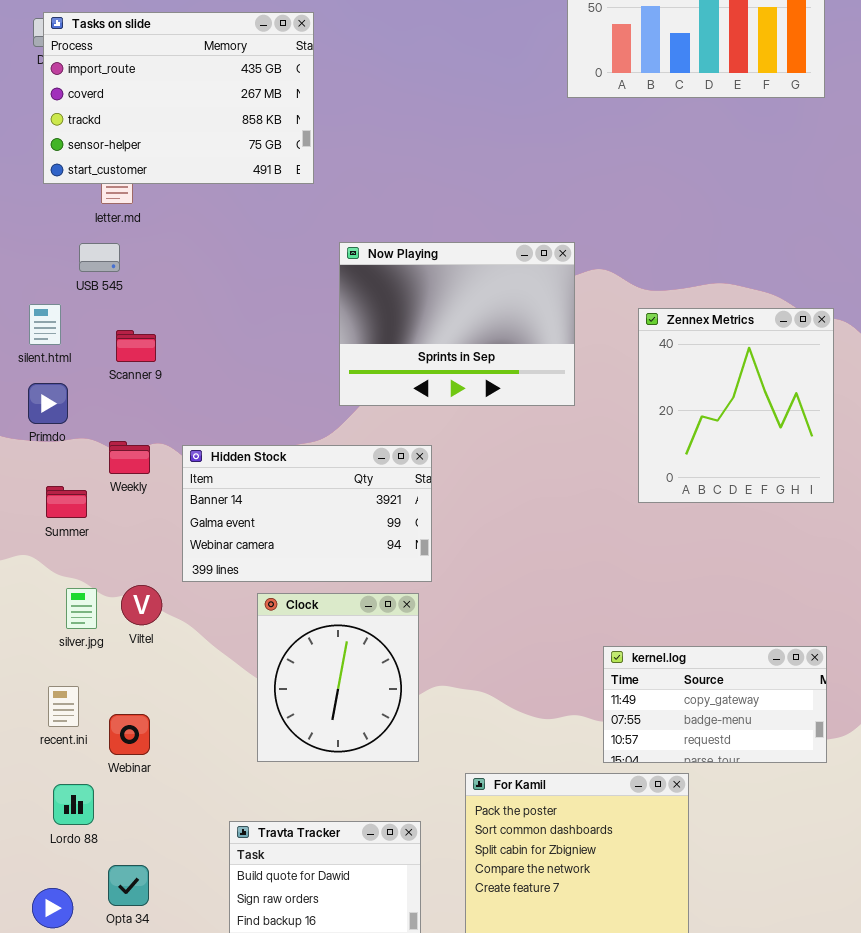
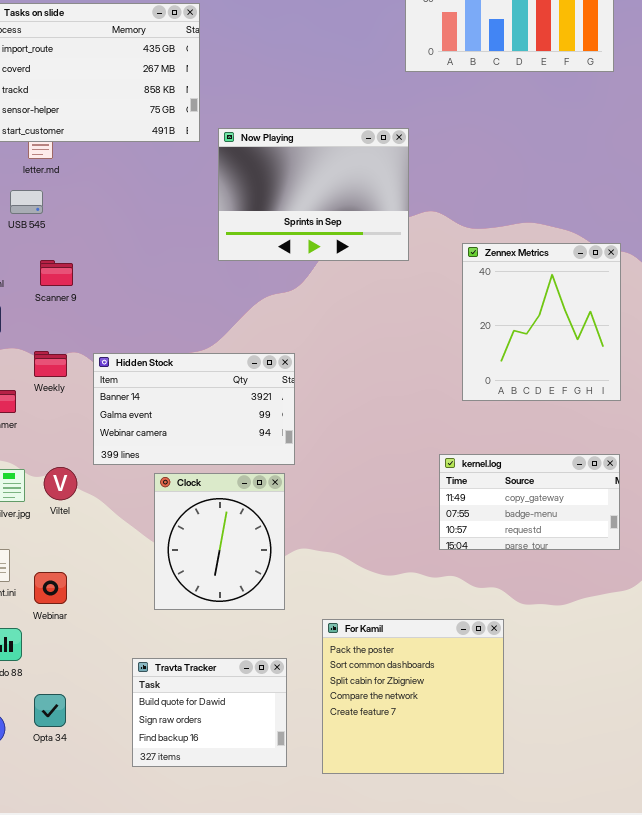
Now Playing: [339,242,575,406] -> [218,128,409,261], moved
kernel.log: [603,646,827,763] -> [439,454,620,550], moved

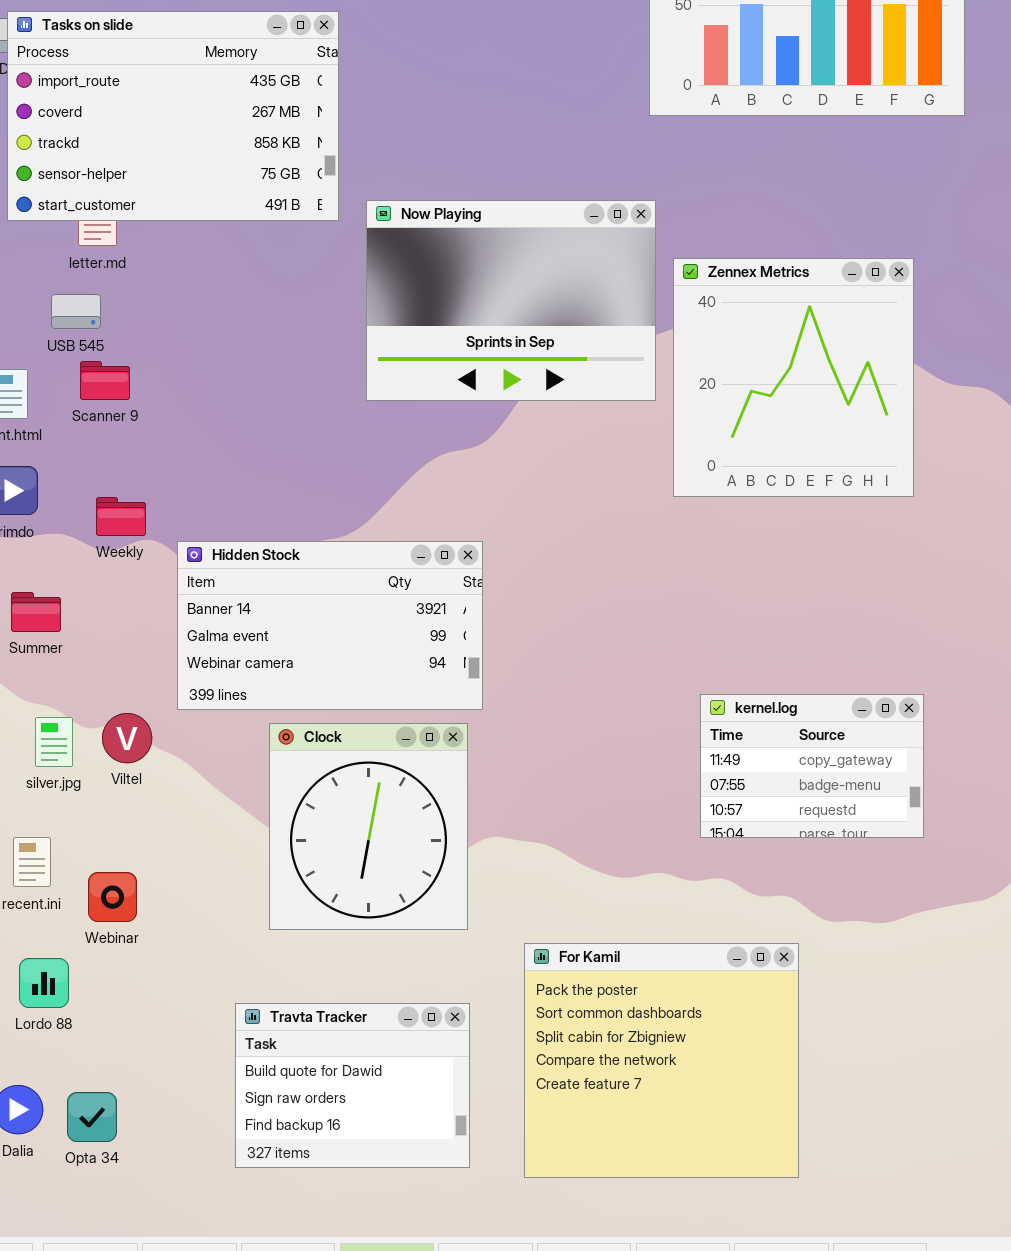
Zennex Metrics: [462,243,621,401] -> [673,258,914,497], moved
Scanner 9: [40,260,73,286] -> [80,361,130,400], moved
Weekly: [34,351,67,377] -> [96,497,146,536], moved
kernel.log: [439,454,620,550] -> [700,694,924,838], resized
Opta 34: [34,694,66,727] -> [67,1092,117,1142], moved

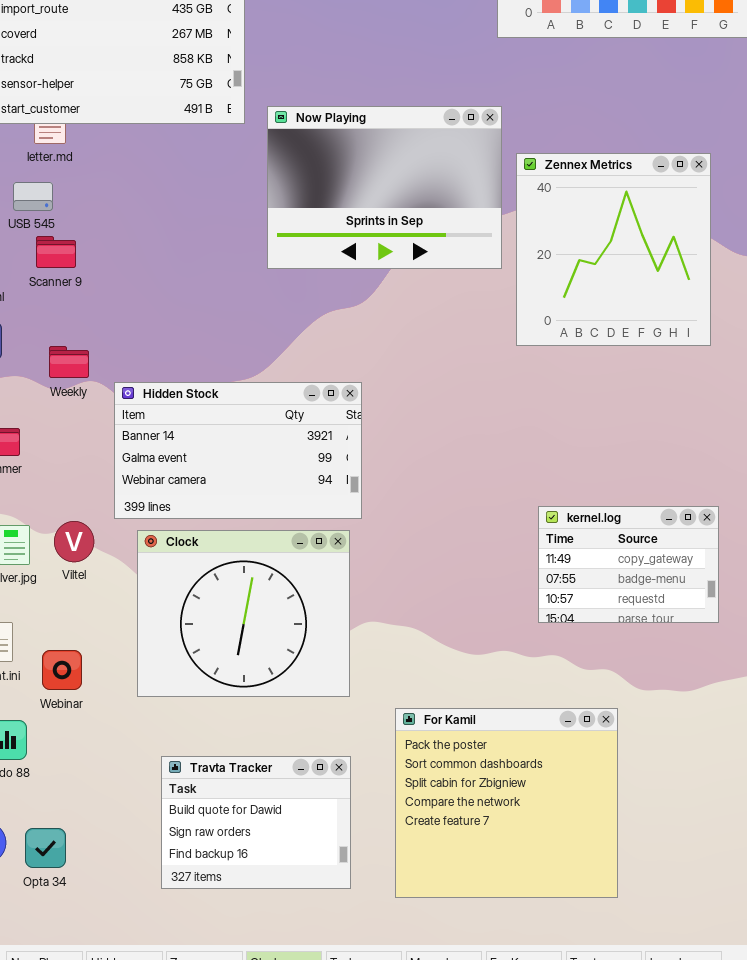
Clock: [269,723,468,930] -> [137,530,350,697], resized

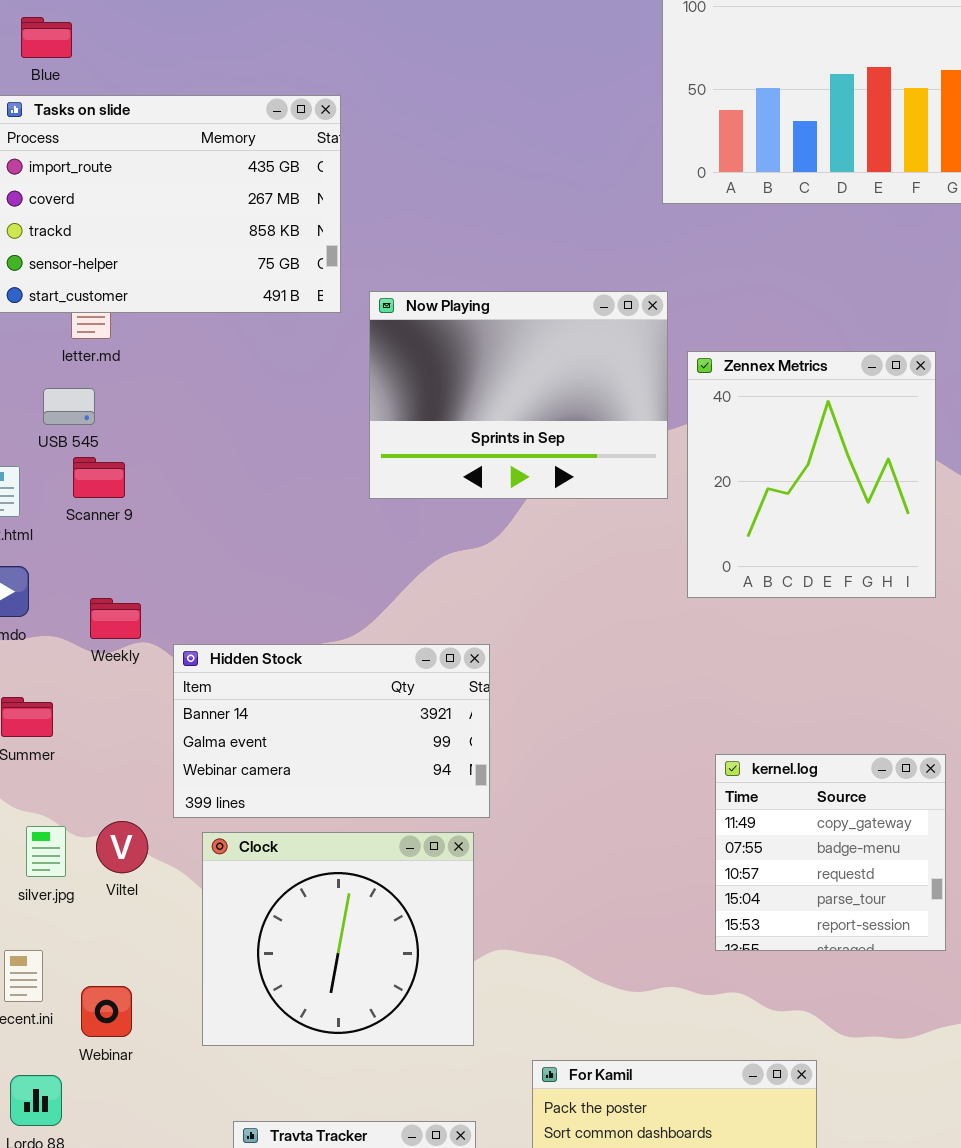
kernel.log: [538,506,719,623] -> [715,754,946,951], resized

